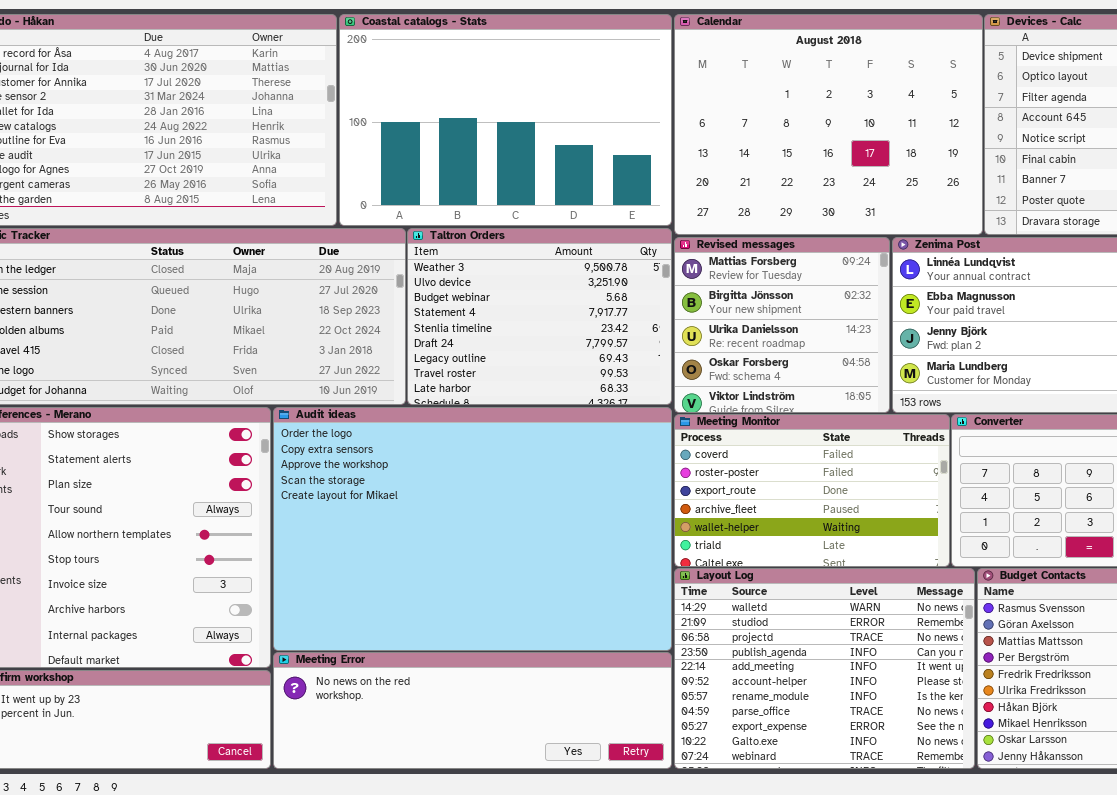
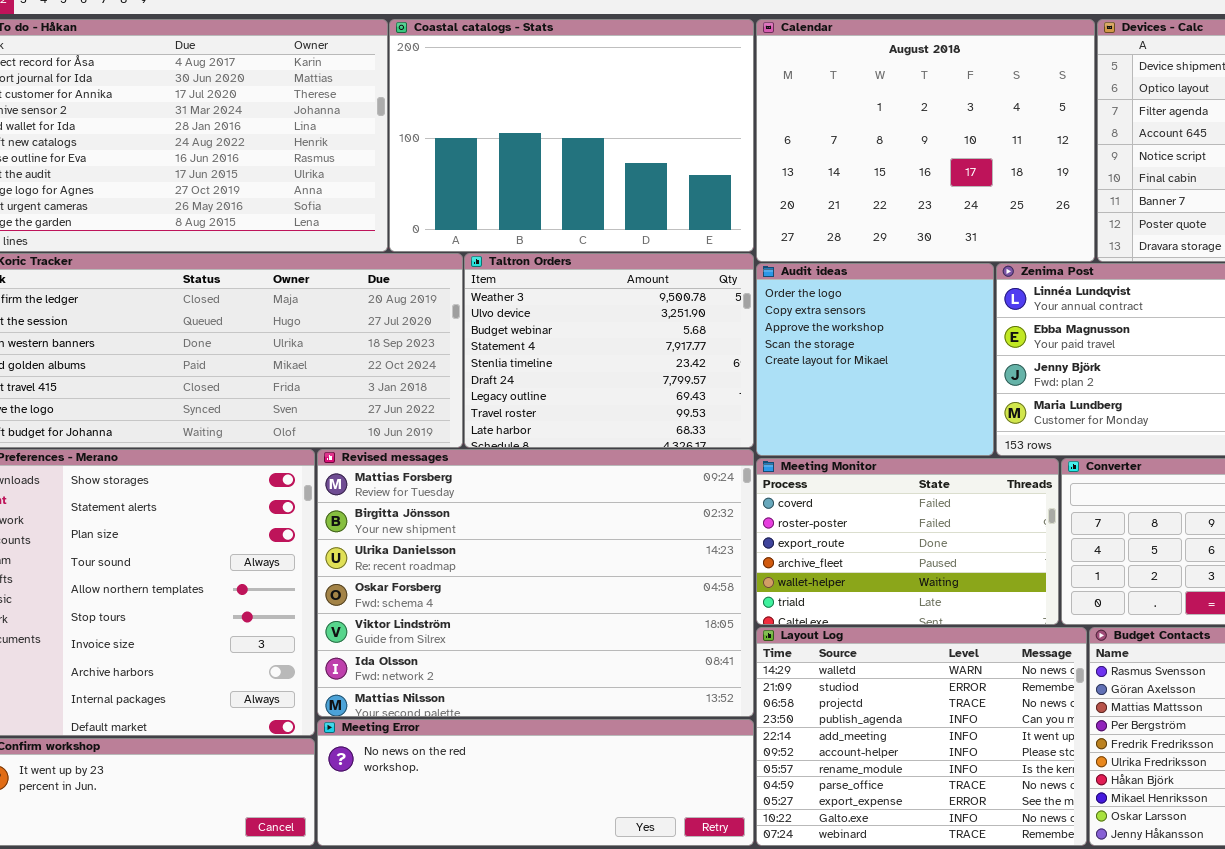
Revised messages: [674,237,890,413] -> [317,449,754,717], moved, resized
Audit ideas: [273,407,672,651] -> [756,263,994,456], moved, resized

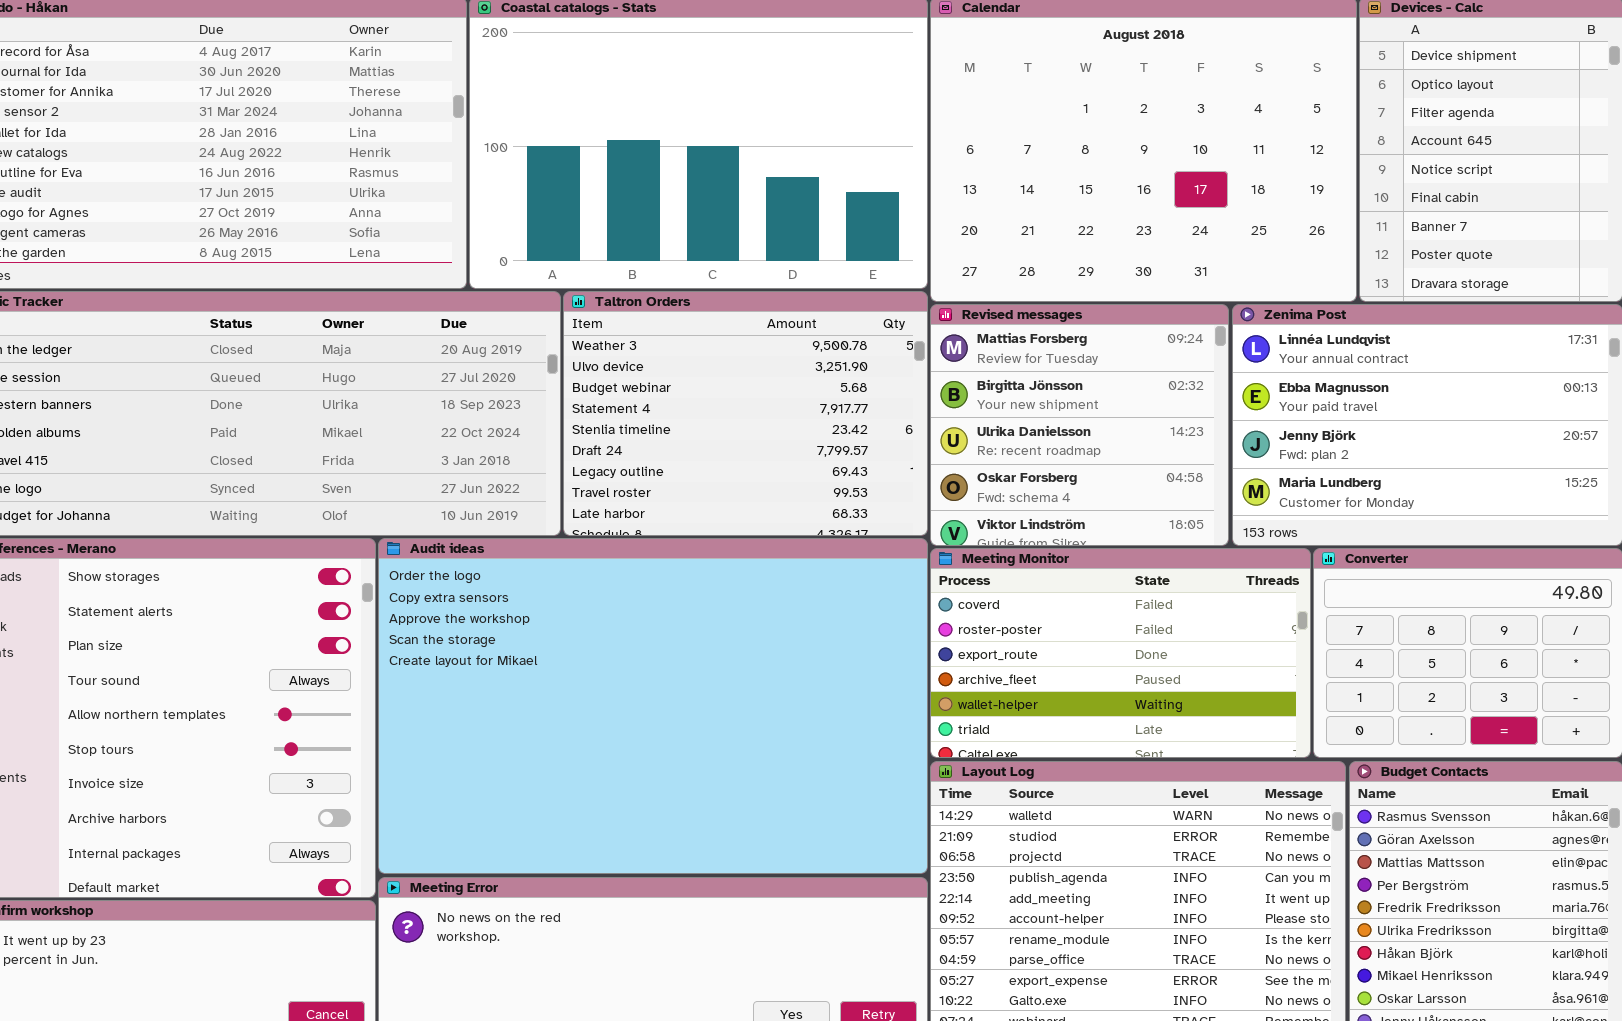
Audit ideas: [756,263,994,456] -> [378,538,928,874], moved, resized
Revised messages: [317,449,754,717] -> [930,304,1229,546], moved, resized

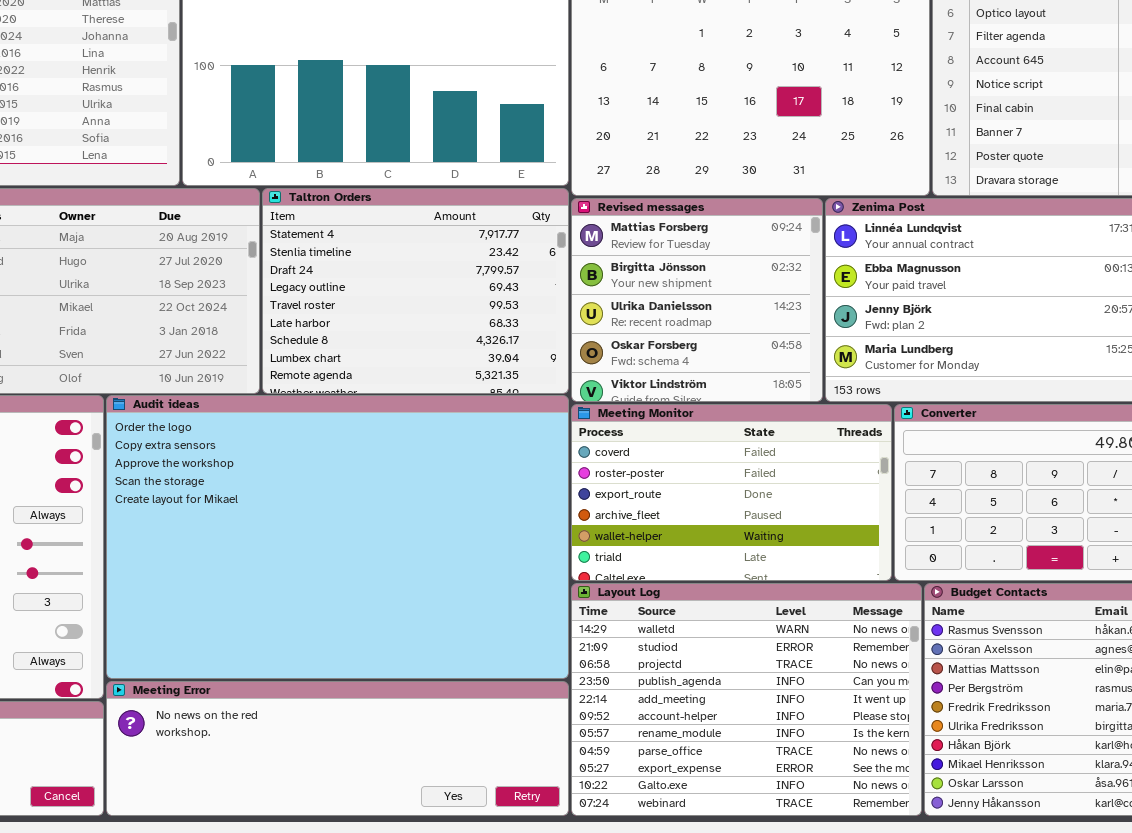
Taltron Orders: [563,291,928,536] -> [262,188,569,394], scrolled down 3 rows

